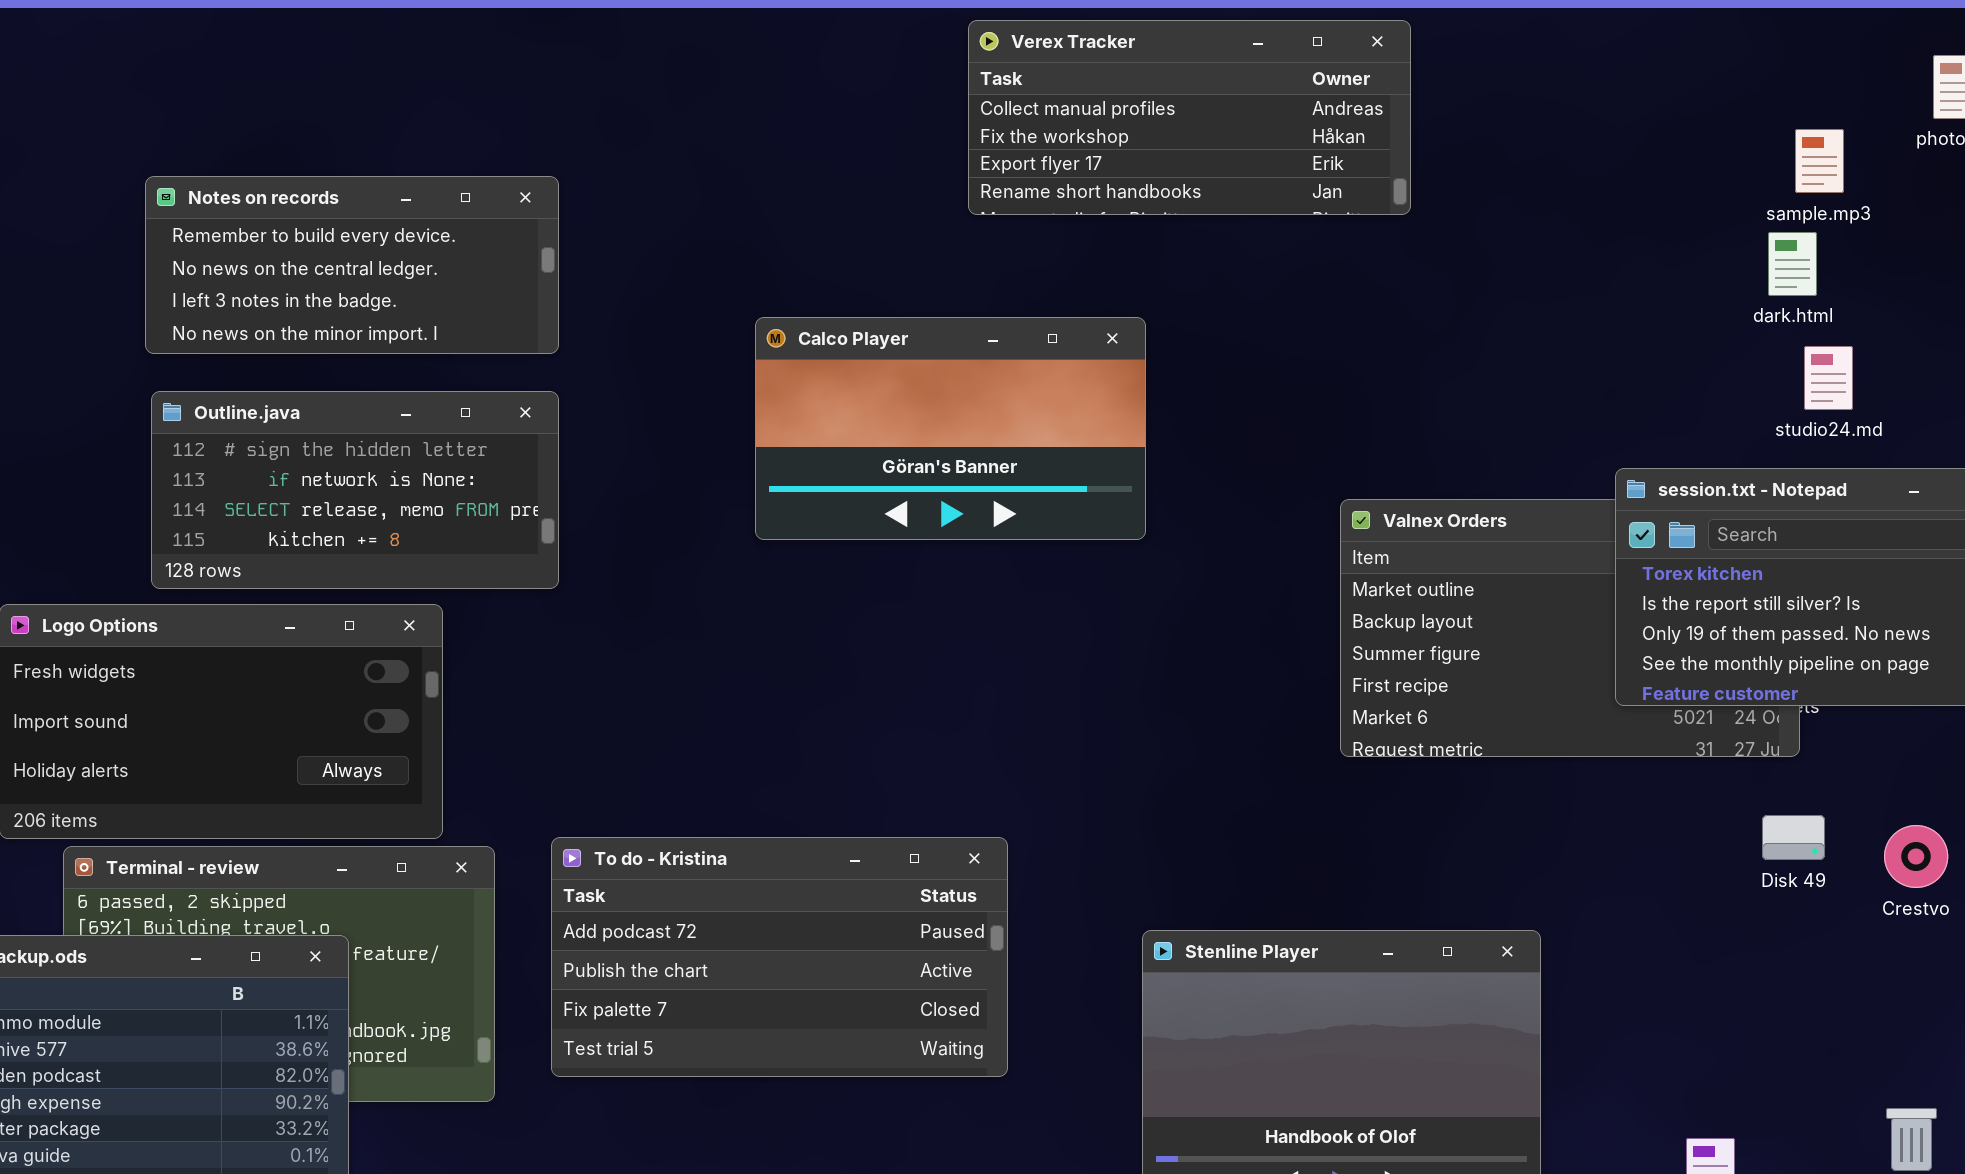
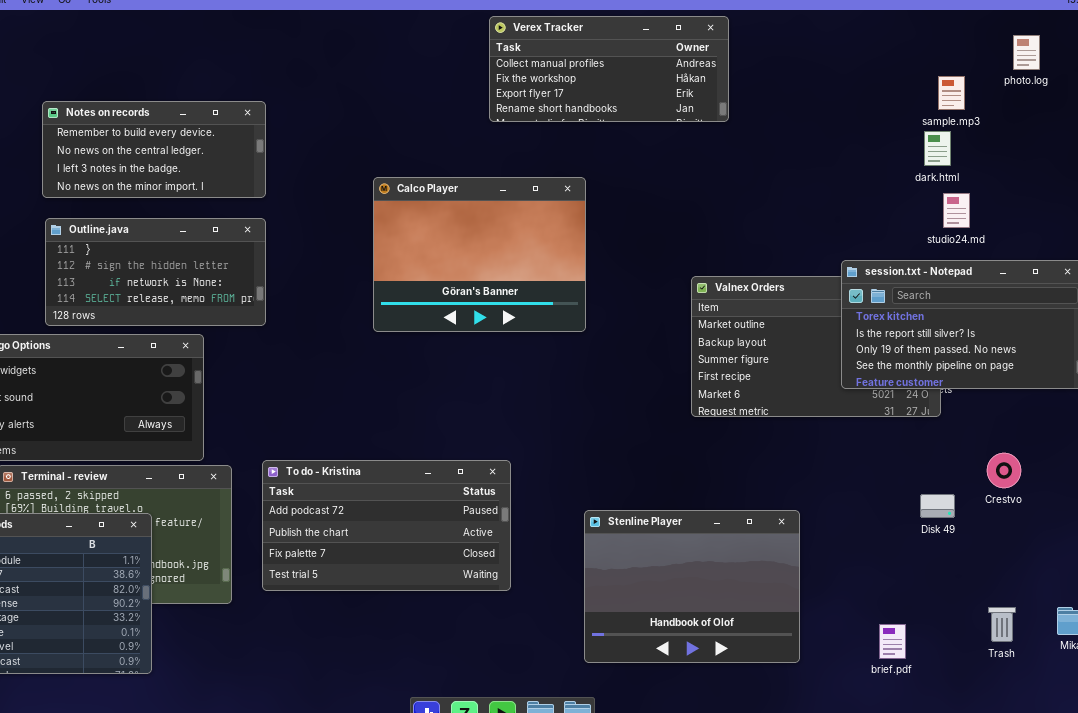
Calco Player: [755,317,1146,540] -> [373,177,586,332], resized
Outline.java: [151,391,559,589] -> [45,218,266,326], scrolled up 1 row
Disk 49: [1762,815,1825,860] -> [920,494,955,518], moved

